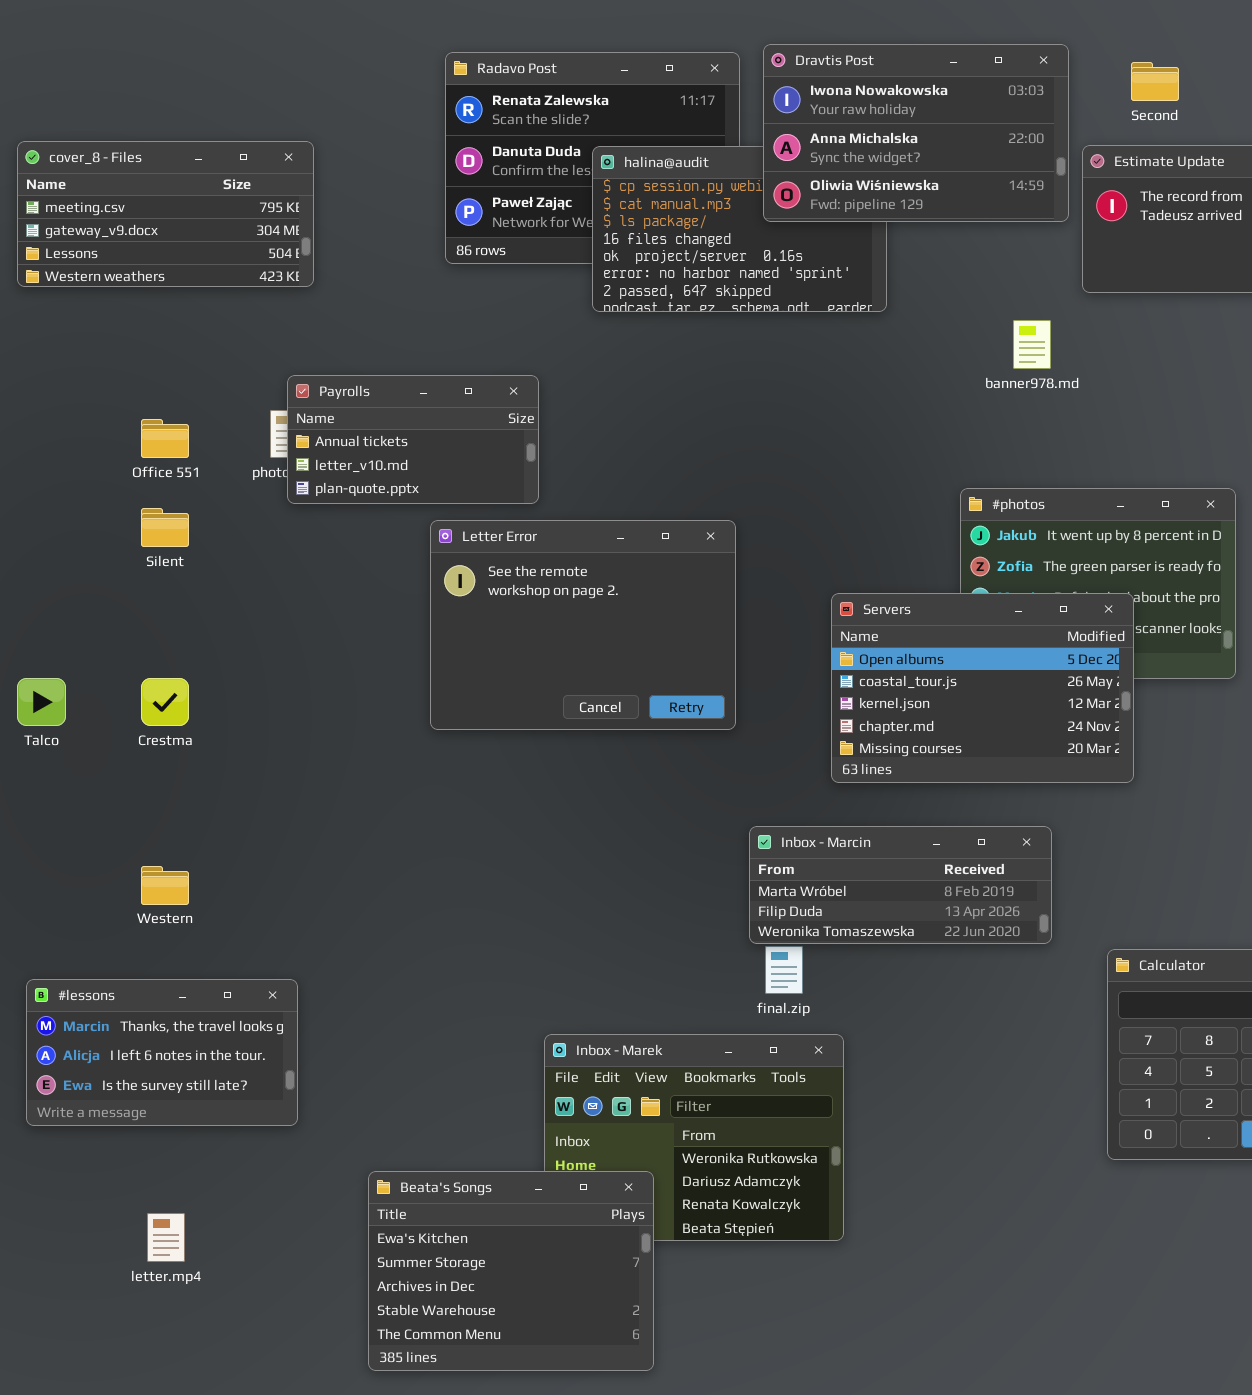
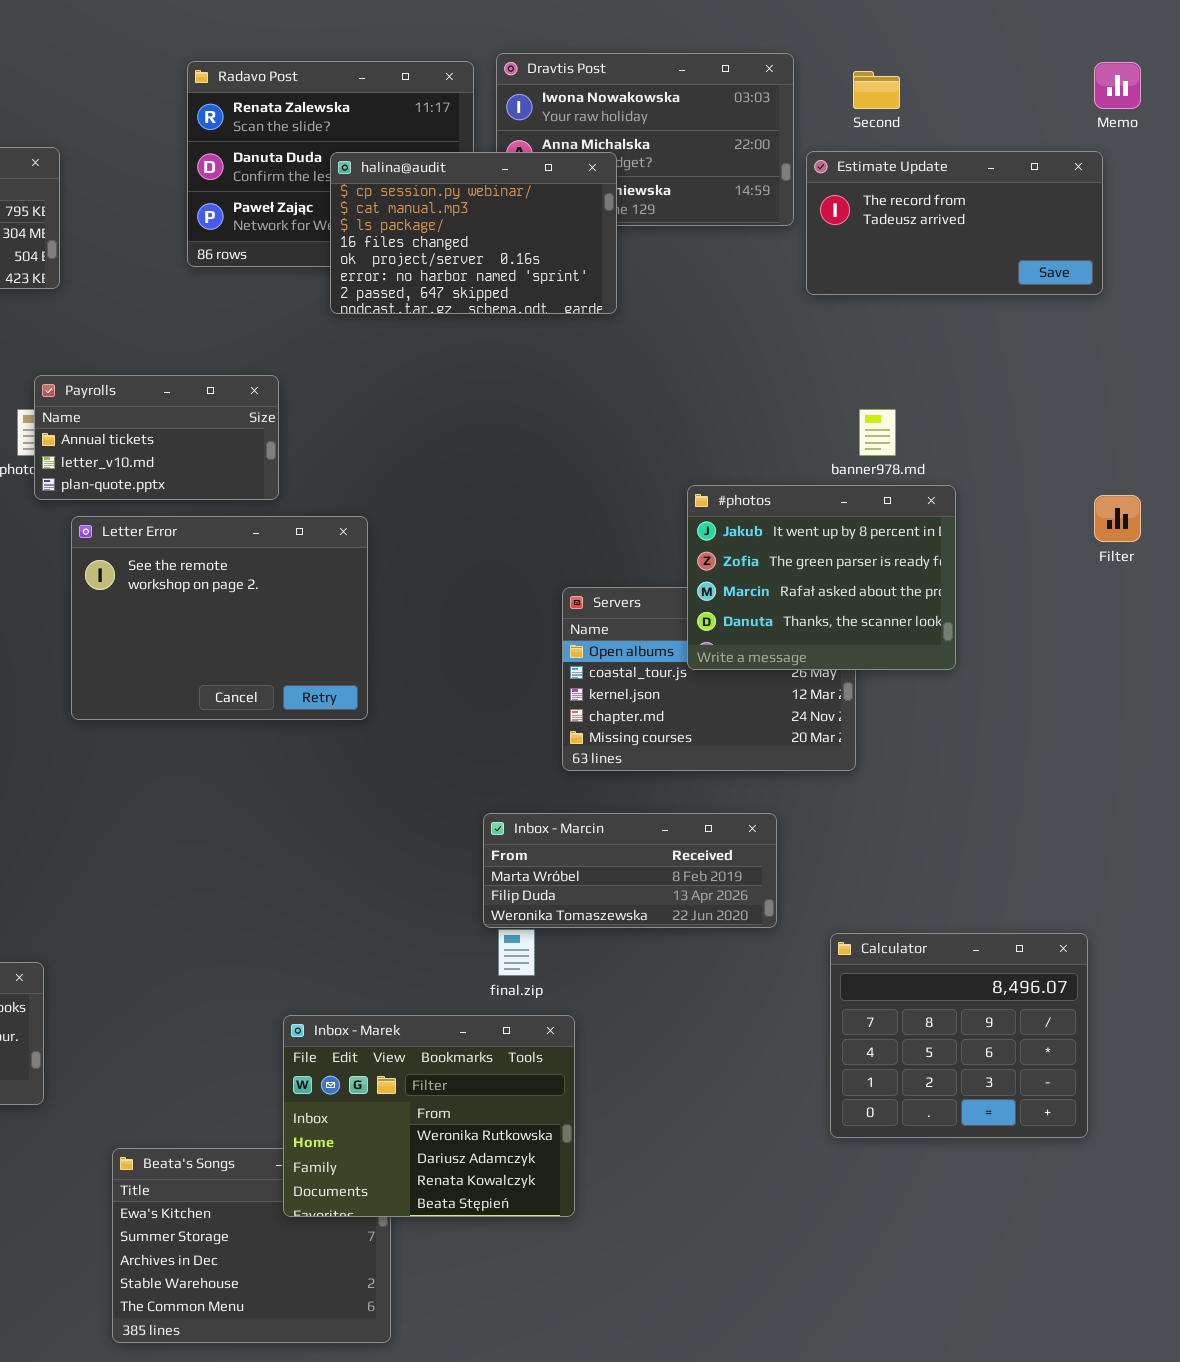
halina@audit: [592,146,887,312] -> [330,152,617,314], raised
banner978.md: [1013,320,1051,369] -> [859,409,896,456], moved
#photos: [960,488,1236,679] -> [687,485,956,670], raised
Letter Error: [430,520,736,730] -> [71,516,368,720], moved
Inbox - Marek: [544,1034,844,1241] -> [283,1015,575,1217], raised

